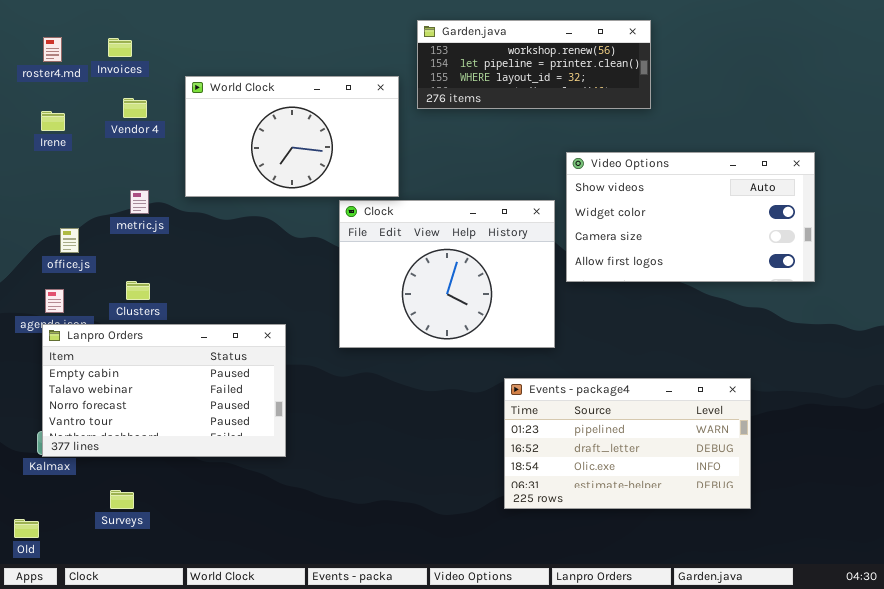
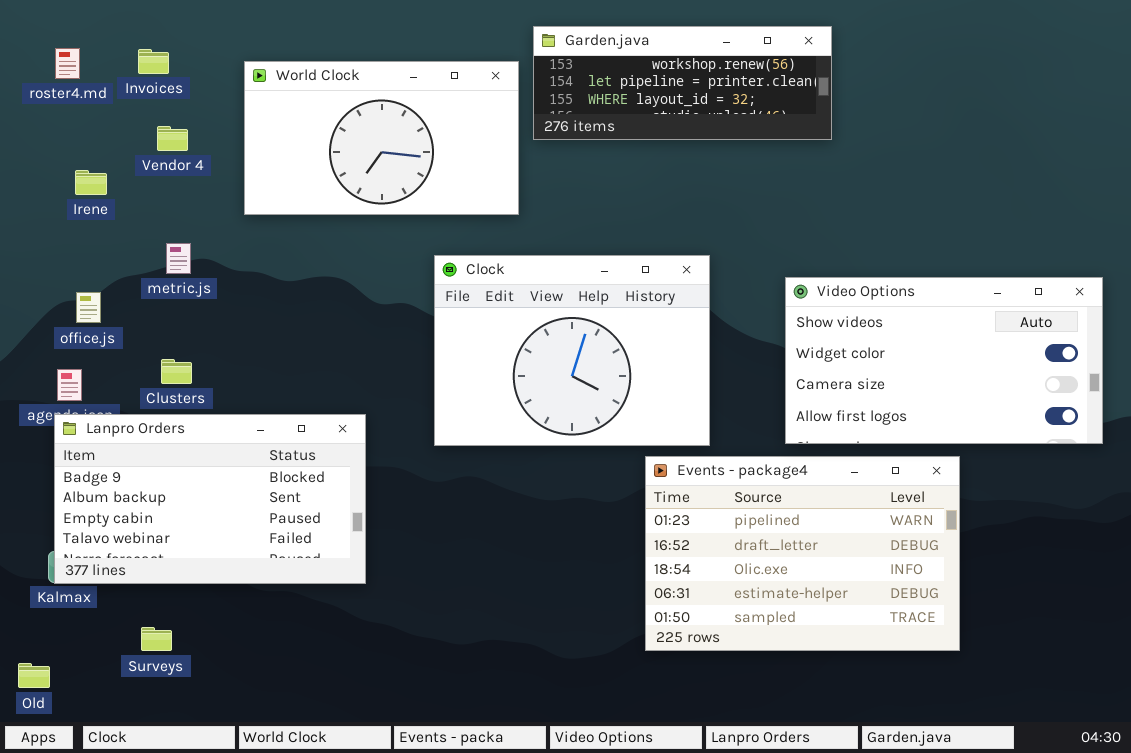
World Clock: [185,76,399,197] -> [244,61,519,215], moved
Irene: [41,111,65,131] -> [75,170,107,195], moved
Video Options: [566,152,815,282] -> [785,277,1103,444], moved
Lanpro Orders: [42,324,286,457] -> [54,414,366,584], scrolled up 2 rows
Events - package4: [504,378,751,509] -> [645,456,960,651], resized

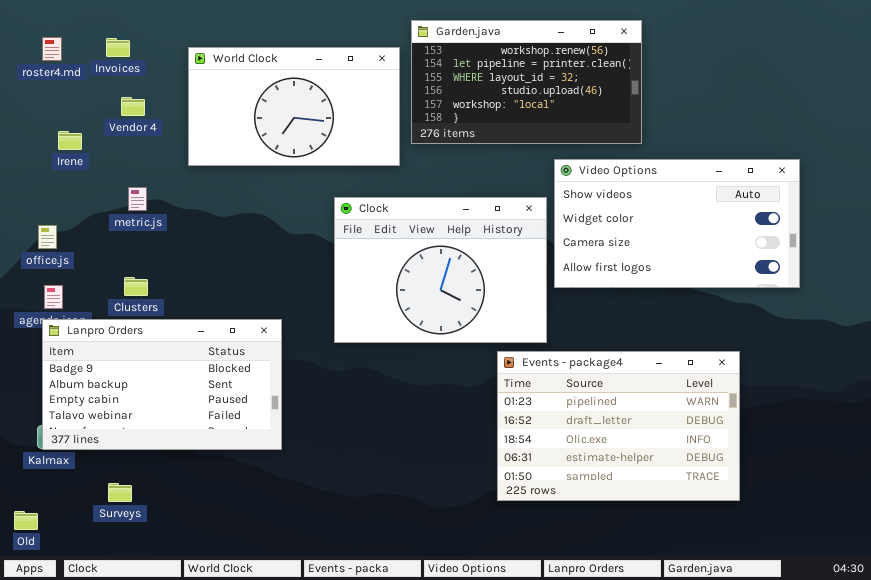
Garden.java: [533,26,832,140] -> [411,20,642,144], resized
Video Options: [785,277,1103,444] -> [554,159,800,288], moved
office.js: [76,292,101,323] -> [38,225,57,249], moved

